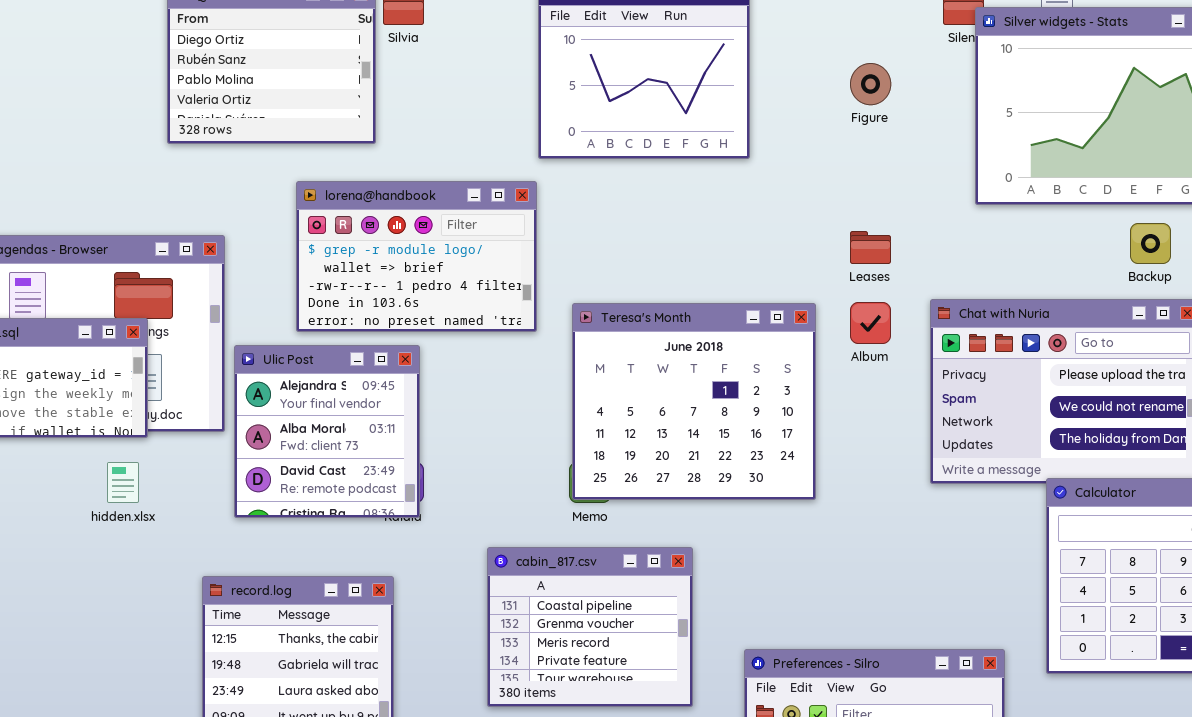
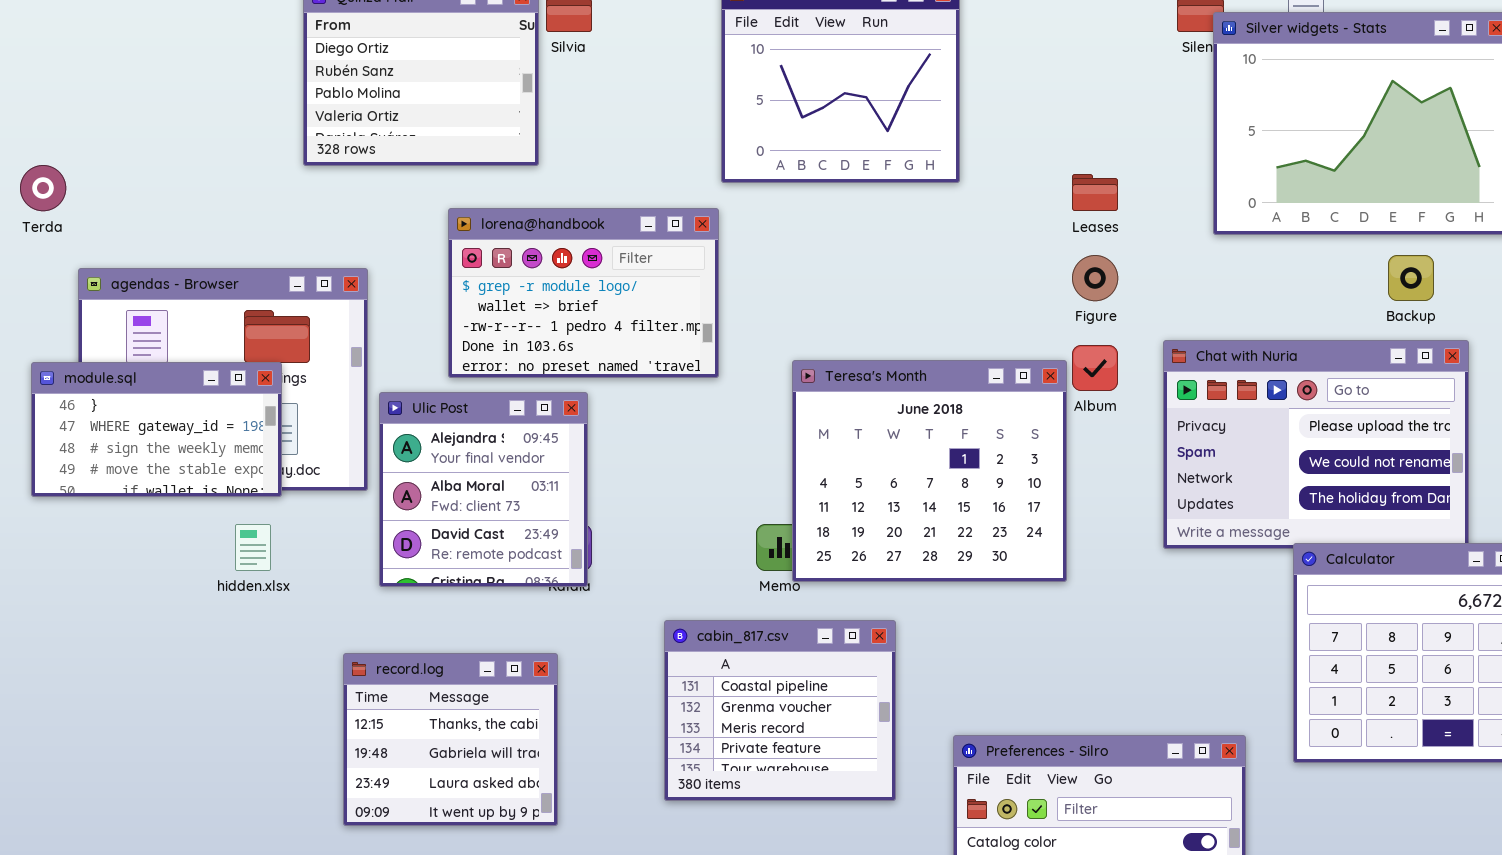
Figure: [850,63,891,105] -> [1072,255,1118,301], moved
Leases: [850,231,891,264] -> [1072,174,1118,211], moved
Teresa's Month: [572,303,816,500] -> [792,360,1067,582], moved

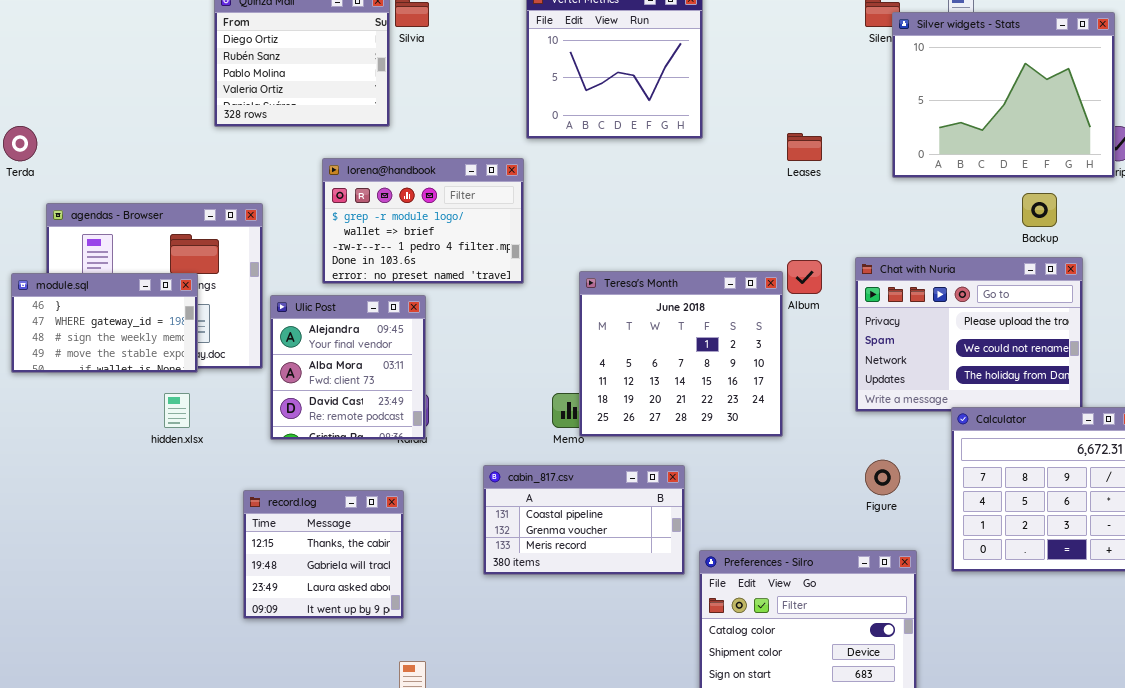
Figure: [1072,255,1118,301] -> [865,460,900,495], moved
cabin_817.csv: [664,620,896,801] -> [483,465,685,575], resized

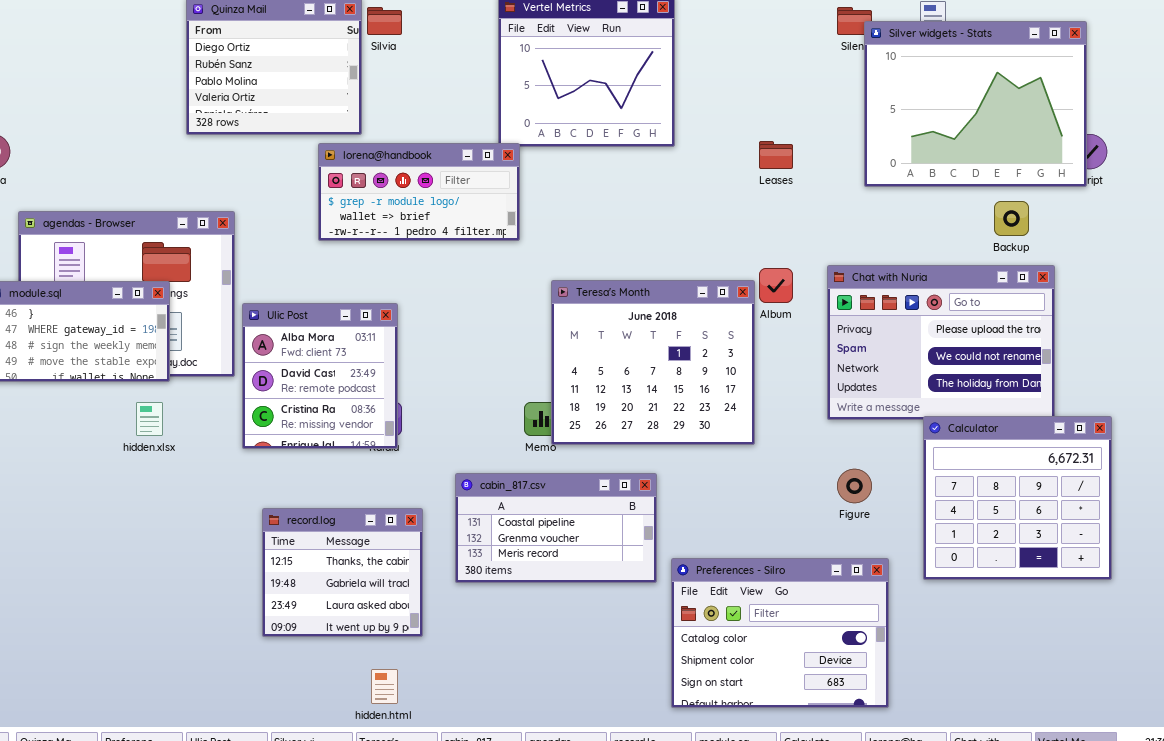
lorena@handbook: [322,158,524,284] -> [318,143,520,241], moved, resized
Ulic Post: [270,295,426,440] -> [242,303,398,449], scrolled down 1 row
record.log: [243,490,404,619] -> [262,508,423,637], moved

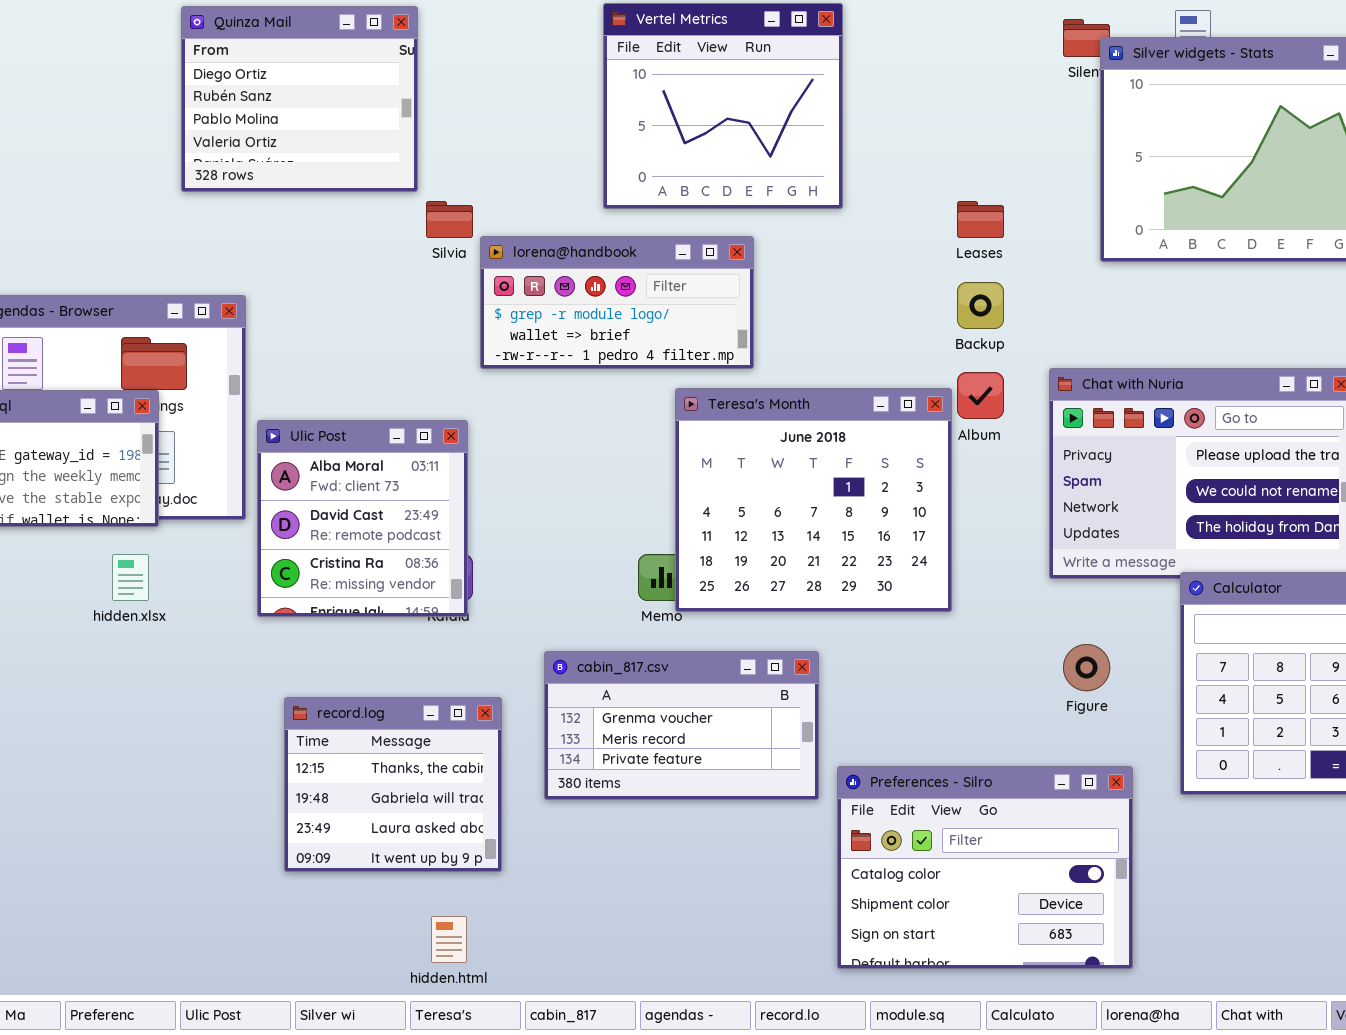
Silvia: [367,7,402,35] -> [426,201,473,238], moved
lorena@handbook: [318,143,520,241] -> [480,236,754,369], moved
Backup: [994,201,1029,236] -> [957,282,1004,329], moved
cabin_817.csv: [455,473,657,583] -> [544,651,819,800], scrolled down 1 row

